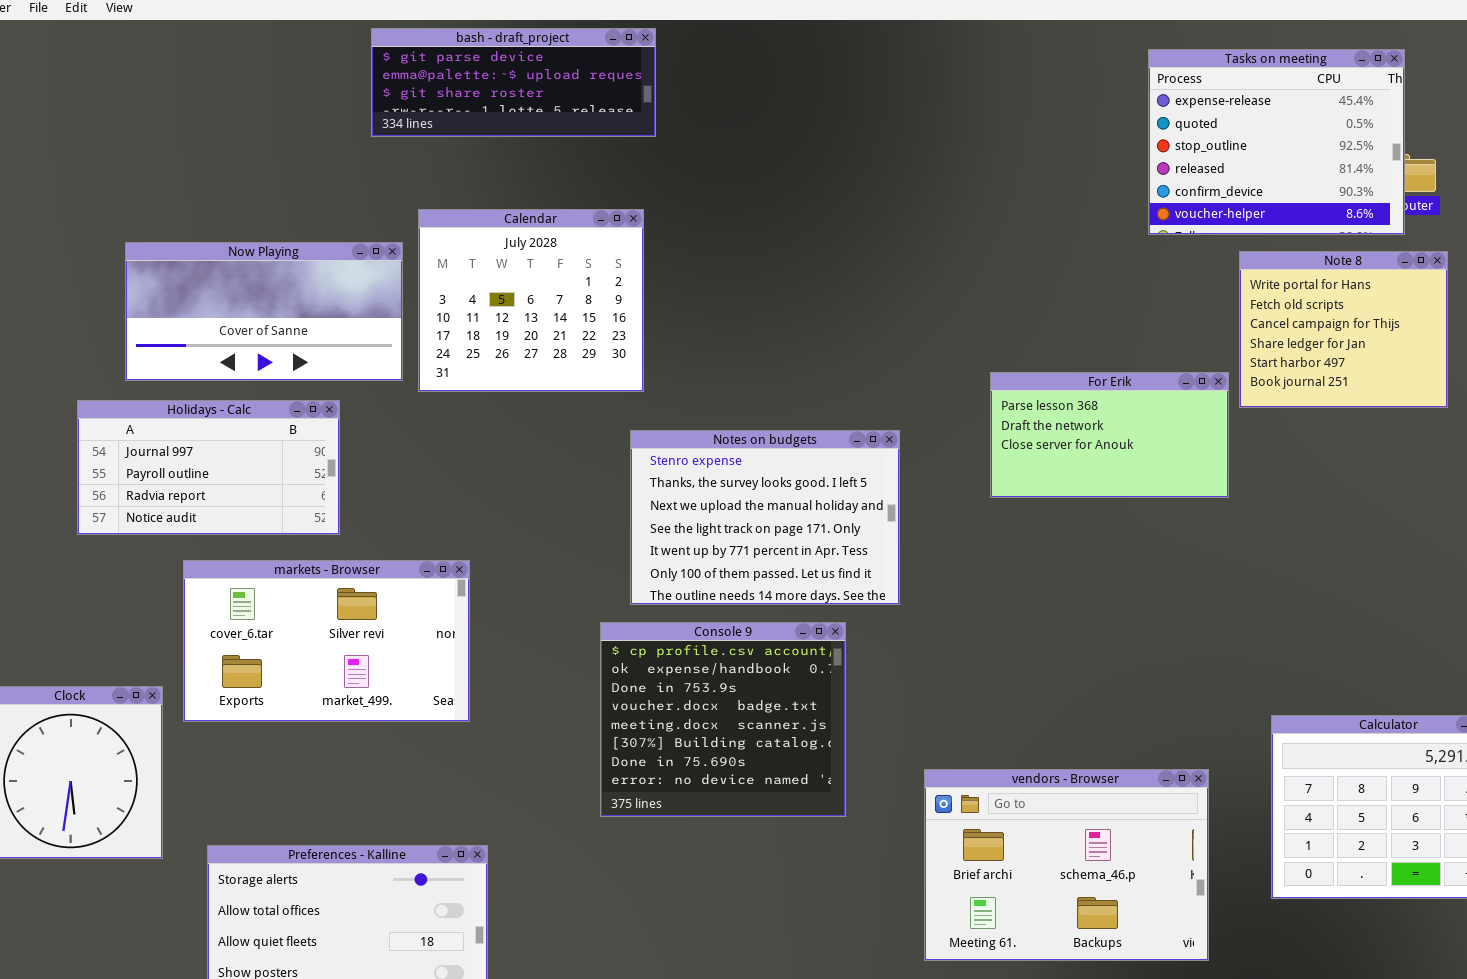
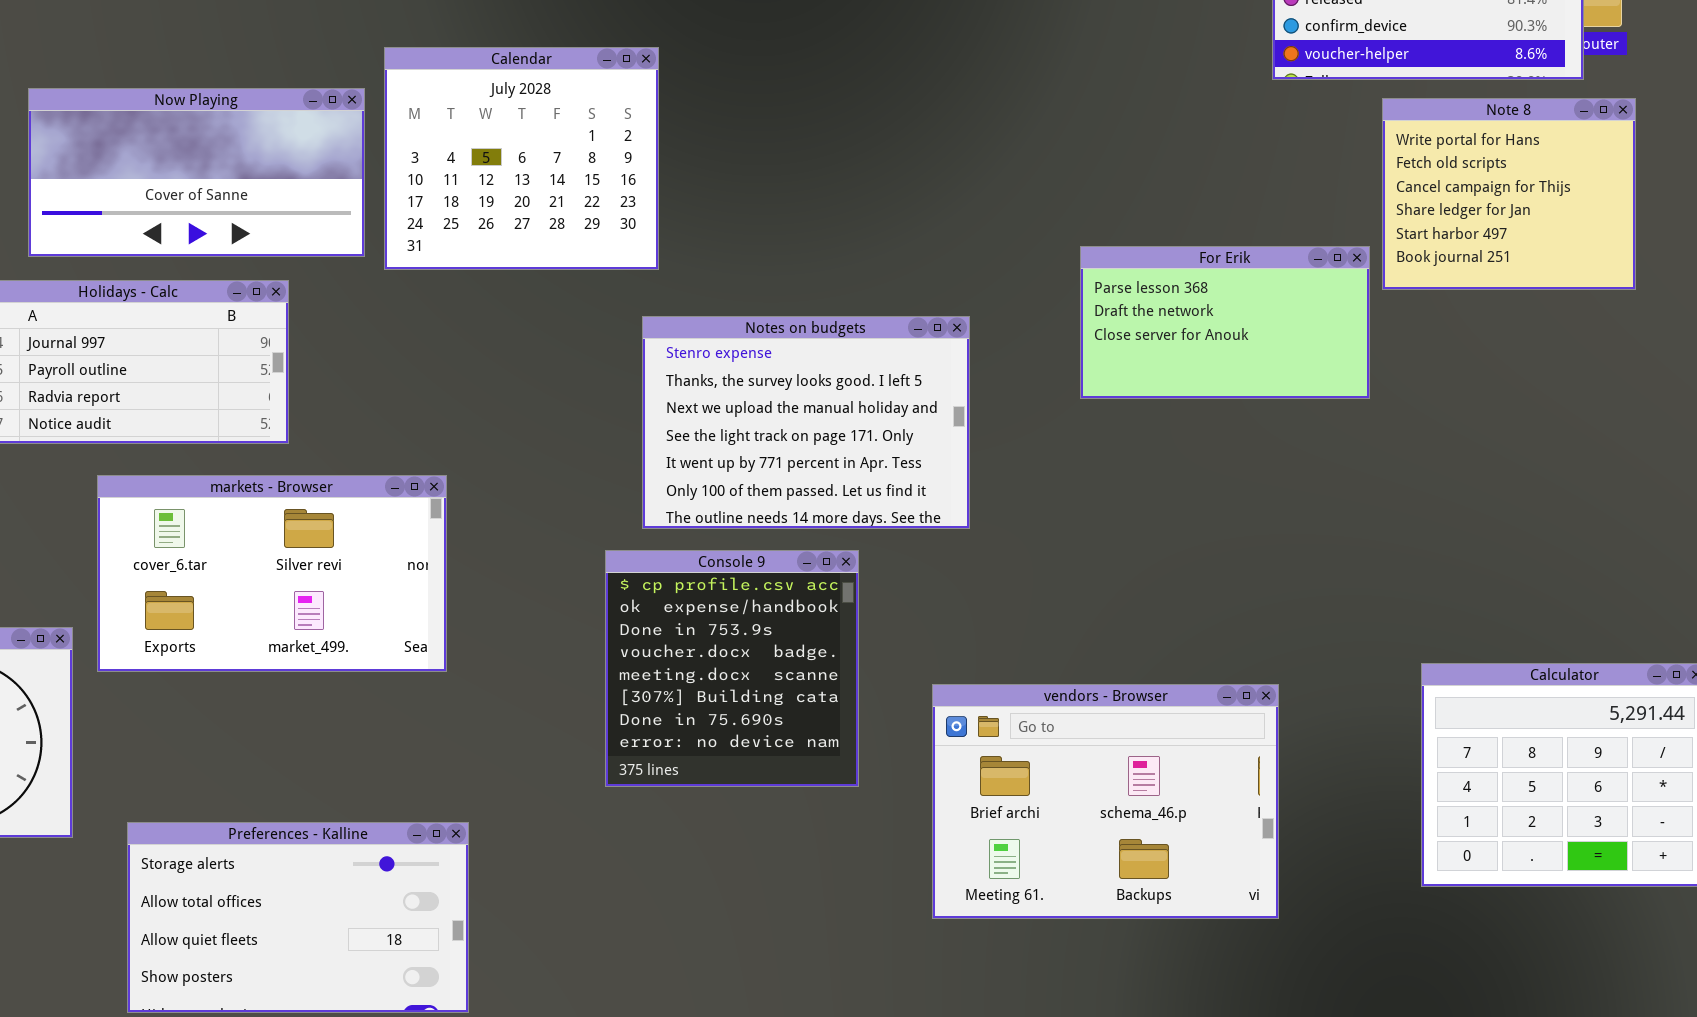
Console 9: [600,622,846,817] -> [605,550,859,787], resized
vendors - Browser: [924,769,1209,961] -> [932,684,1279,919], moved

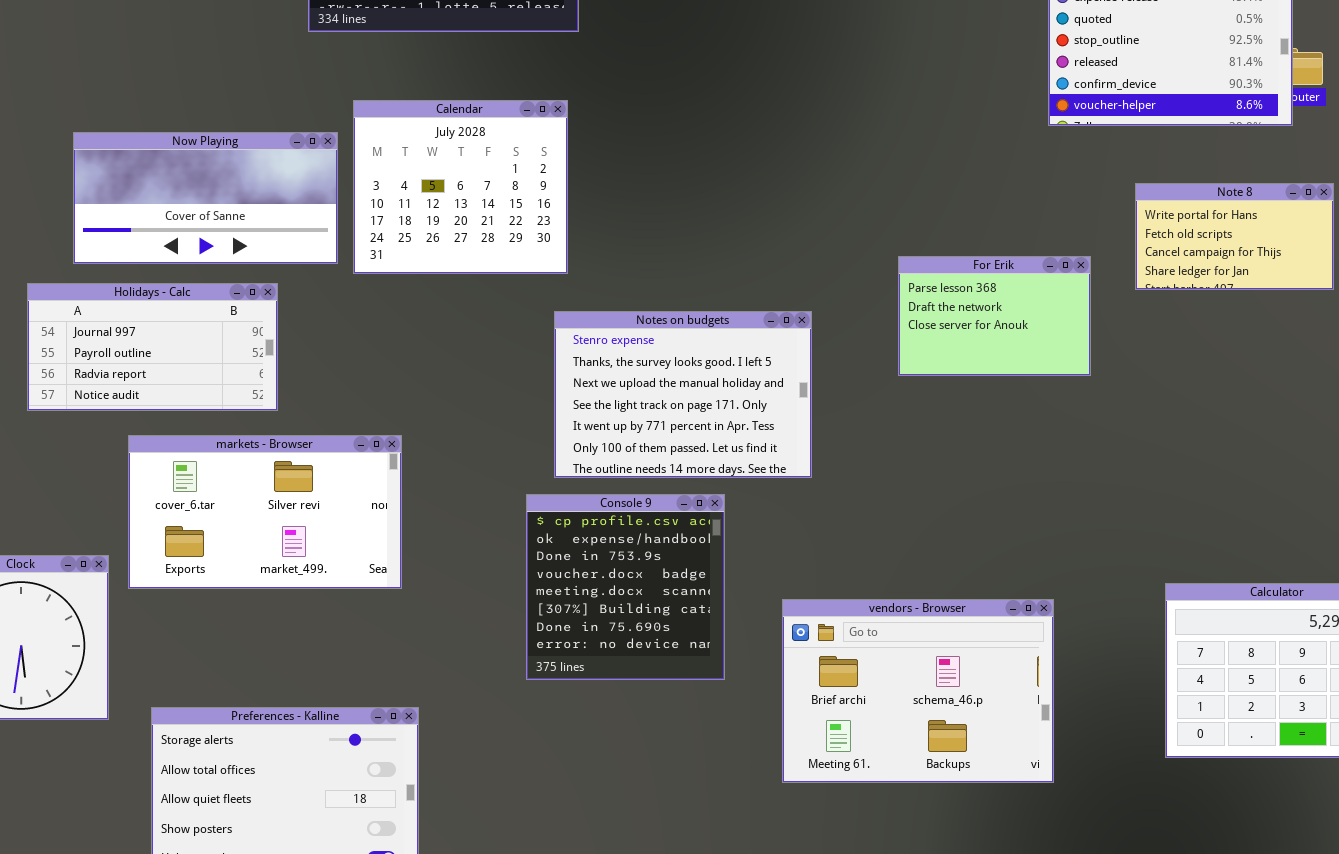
Note 8: [1382,98,1636,290] -> [1135,183,1334,290], resized
For Erik: [1080,246,1370,399] -> [898,256,1091,376], resized

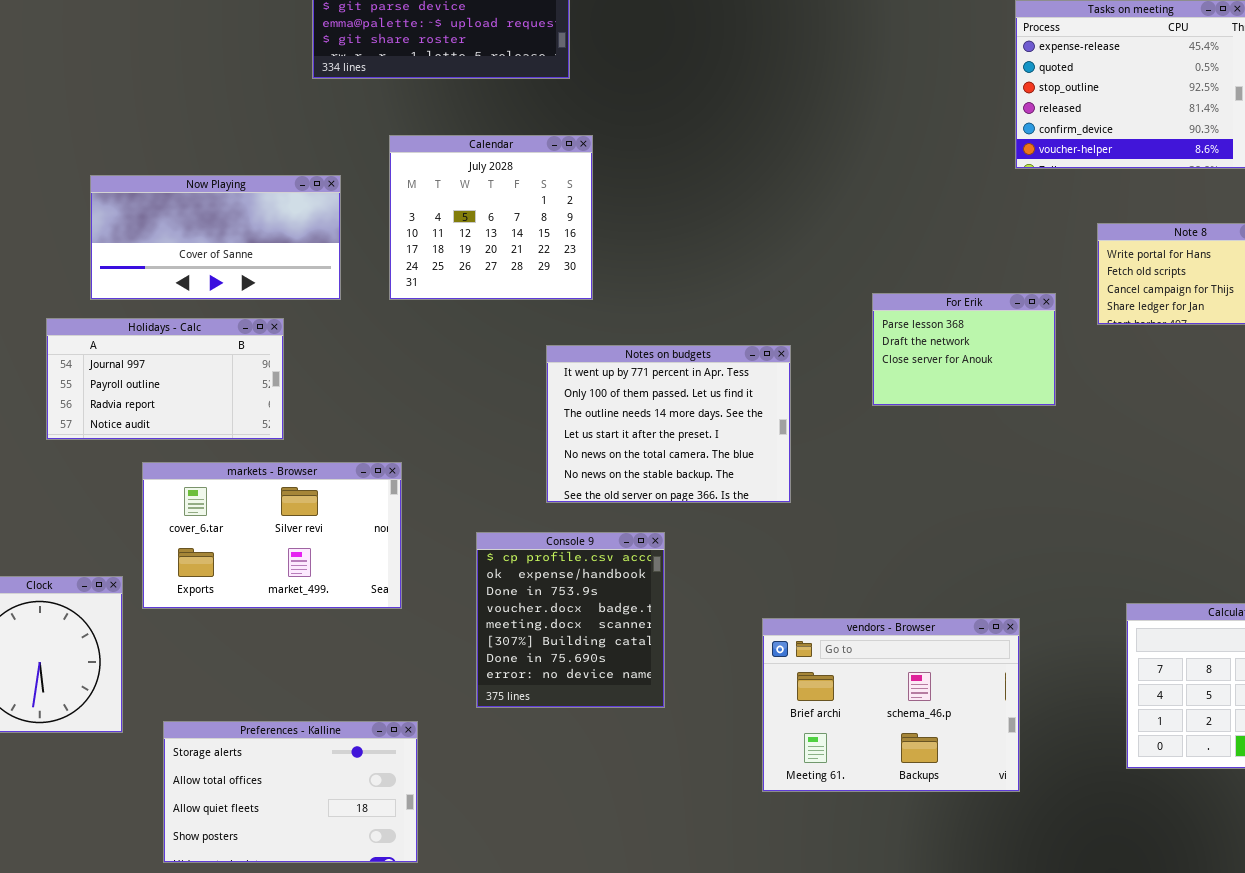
Calendar: [353,100,568,274] -> [389,135,593,300], moved
Notes on budgets: [554,311,812,478] -> [546,345,791,503], scrolled down 4 rows
Console 9: [526,494,725,680] -> [476,532,665,708], moved

